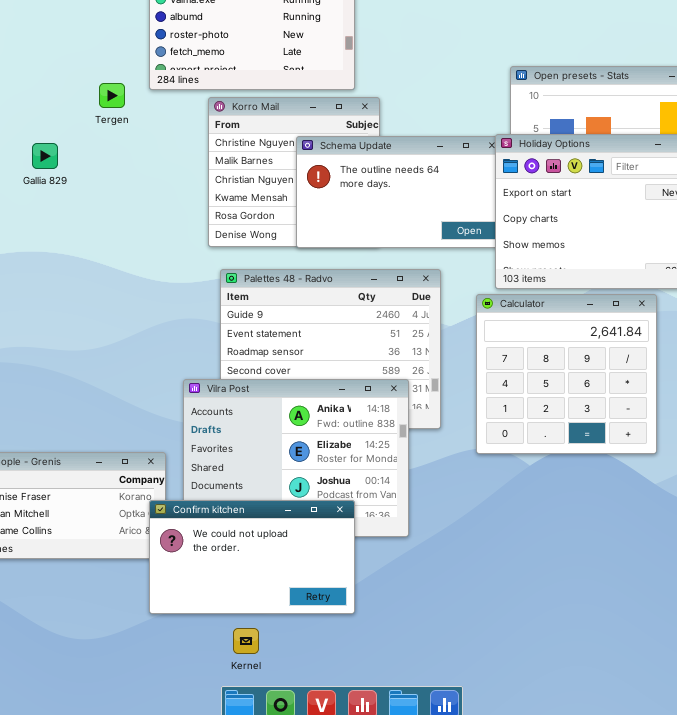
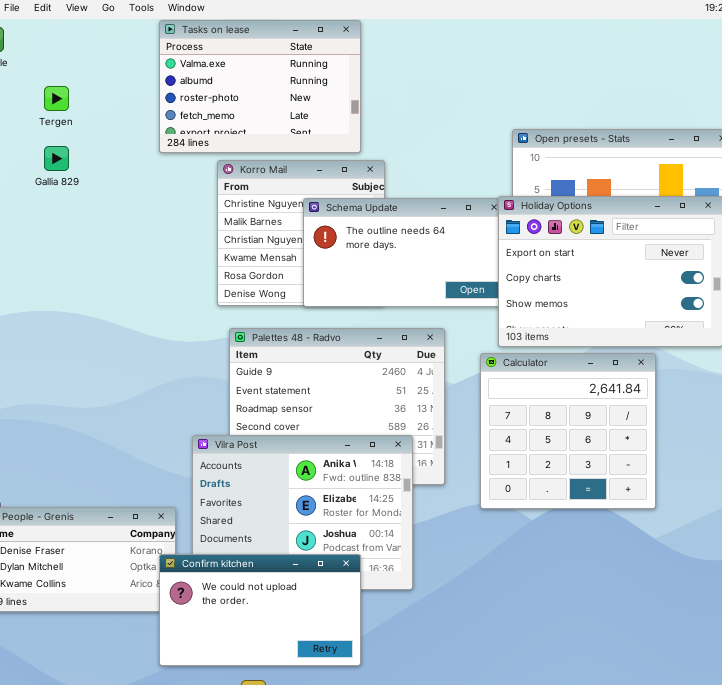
Tergen: [99,83,125,108] -> [44,86,69,111], moved
Gallia 829: [32,143,58,169] -> [44,146,69,171], moved

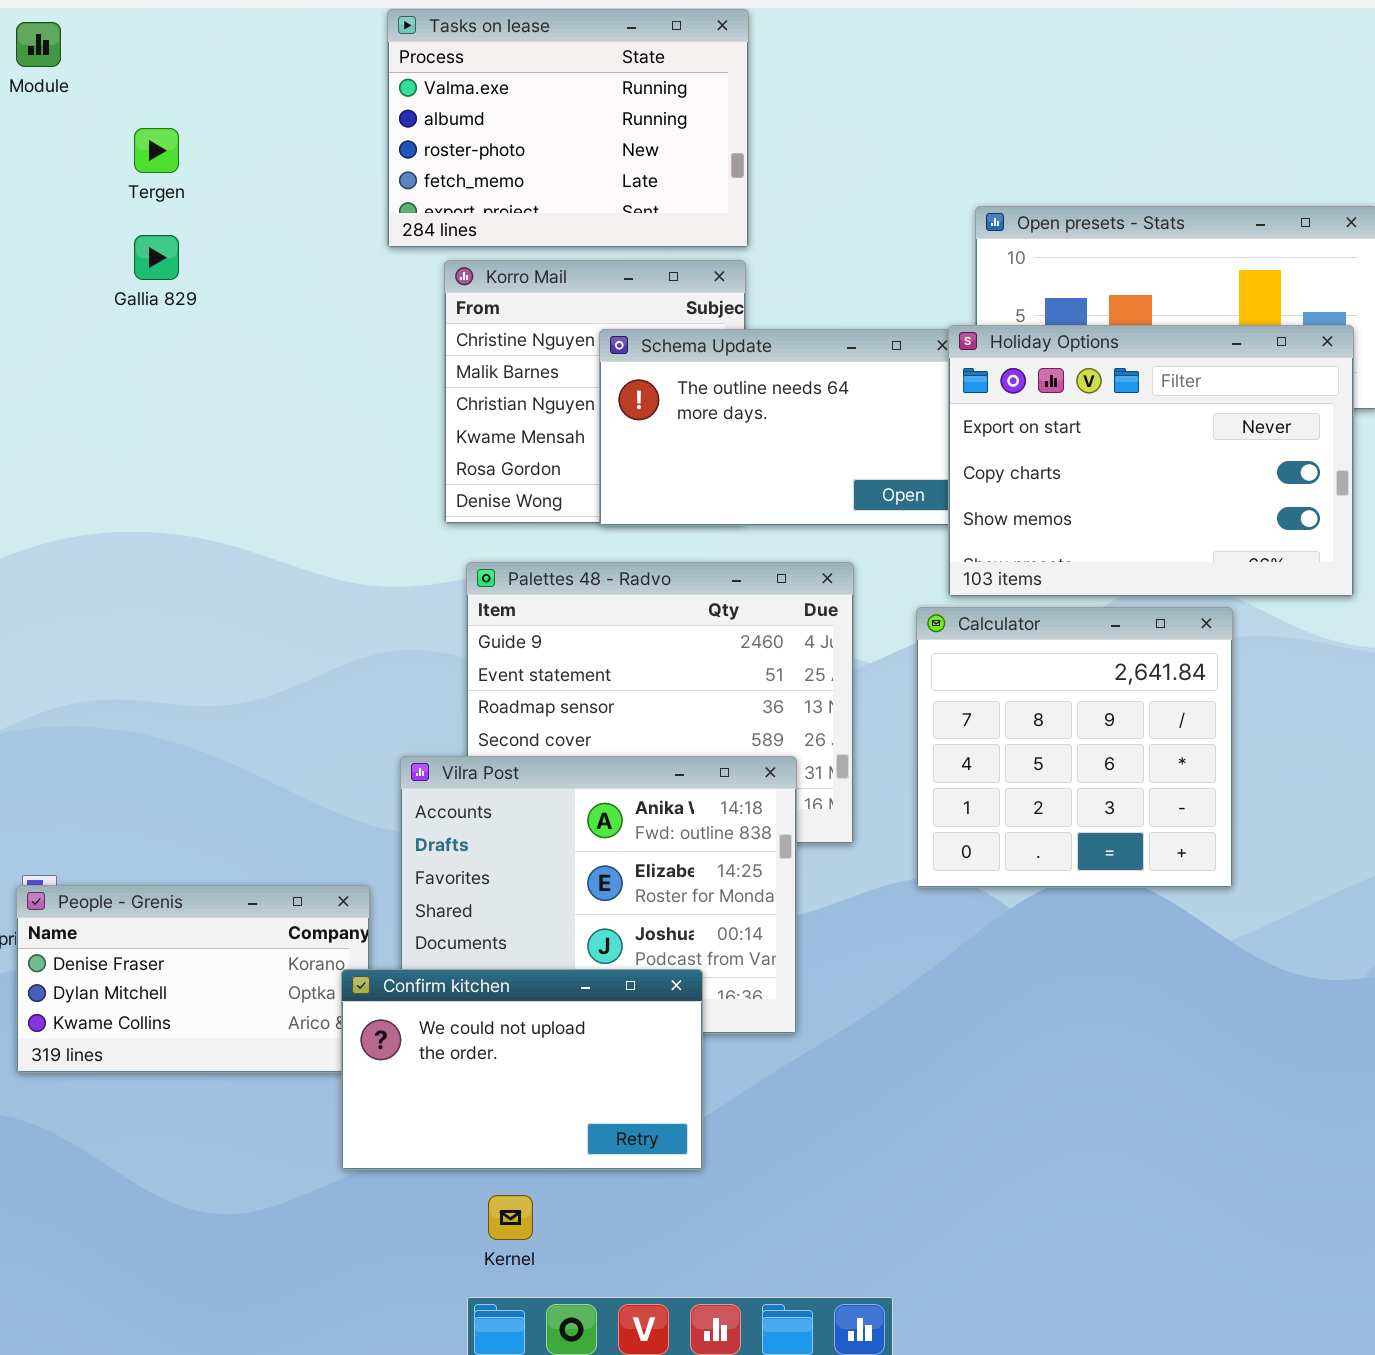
Tasks on lease: [159,20,361,153] -> [387,9,749,248], moved

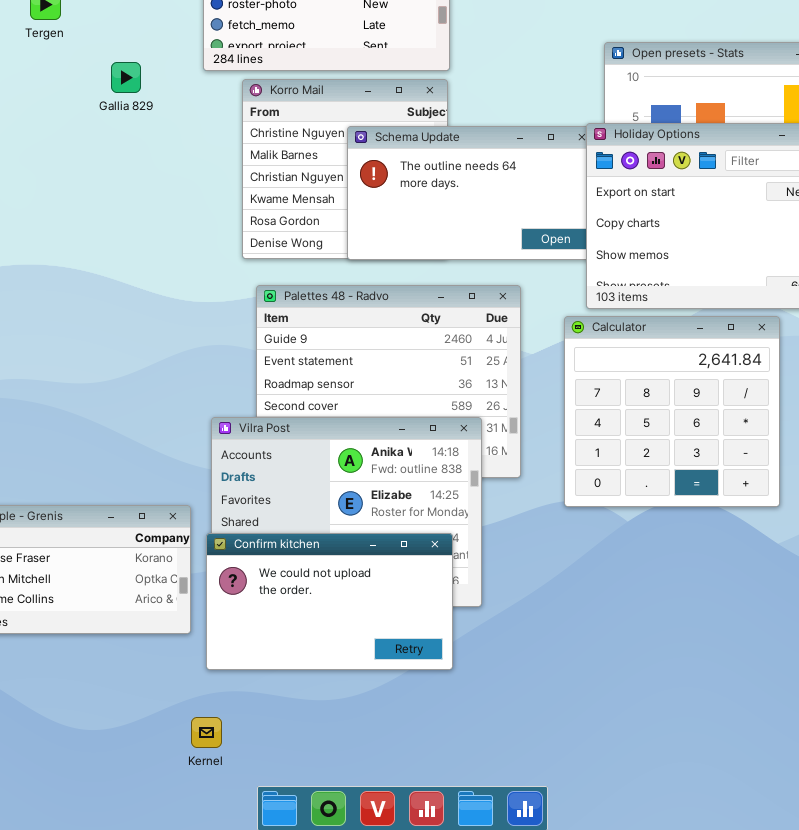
Gallia 829: [134,235,179,280] -> [111,62,141,93], moved
Confirm kitchen: [341,969,703,1170] -> [206,533,453,670], moved
Kernel: [488,1195,533,1240] -> [191,717,222,748], moved

